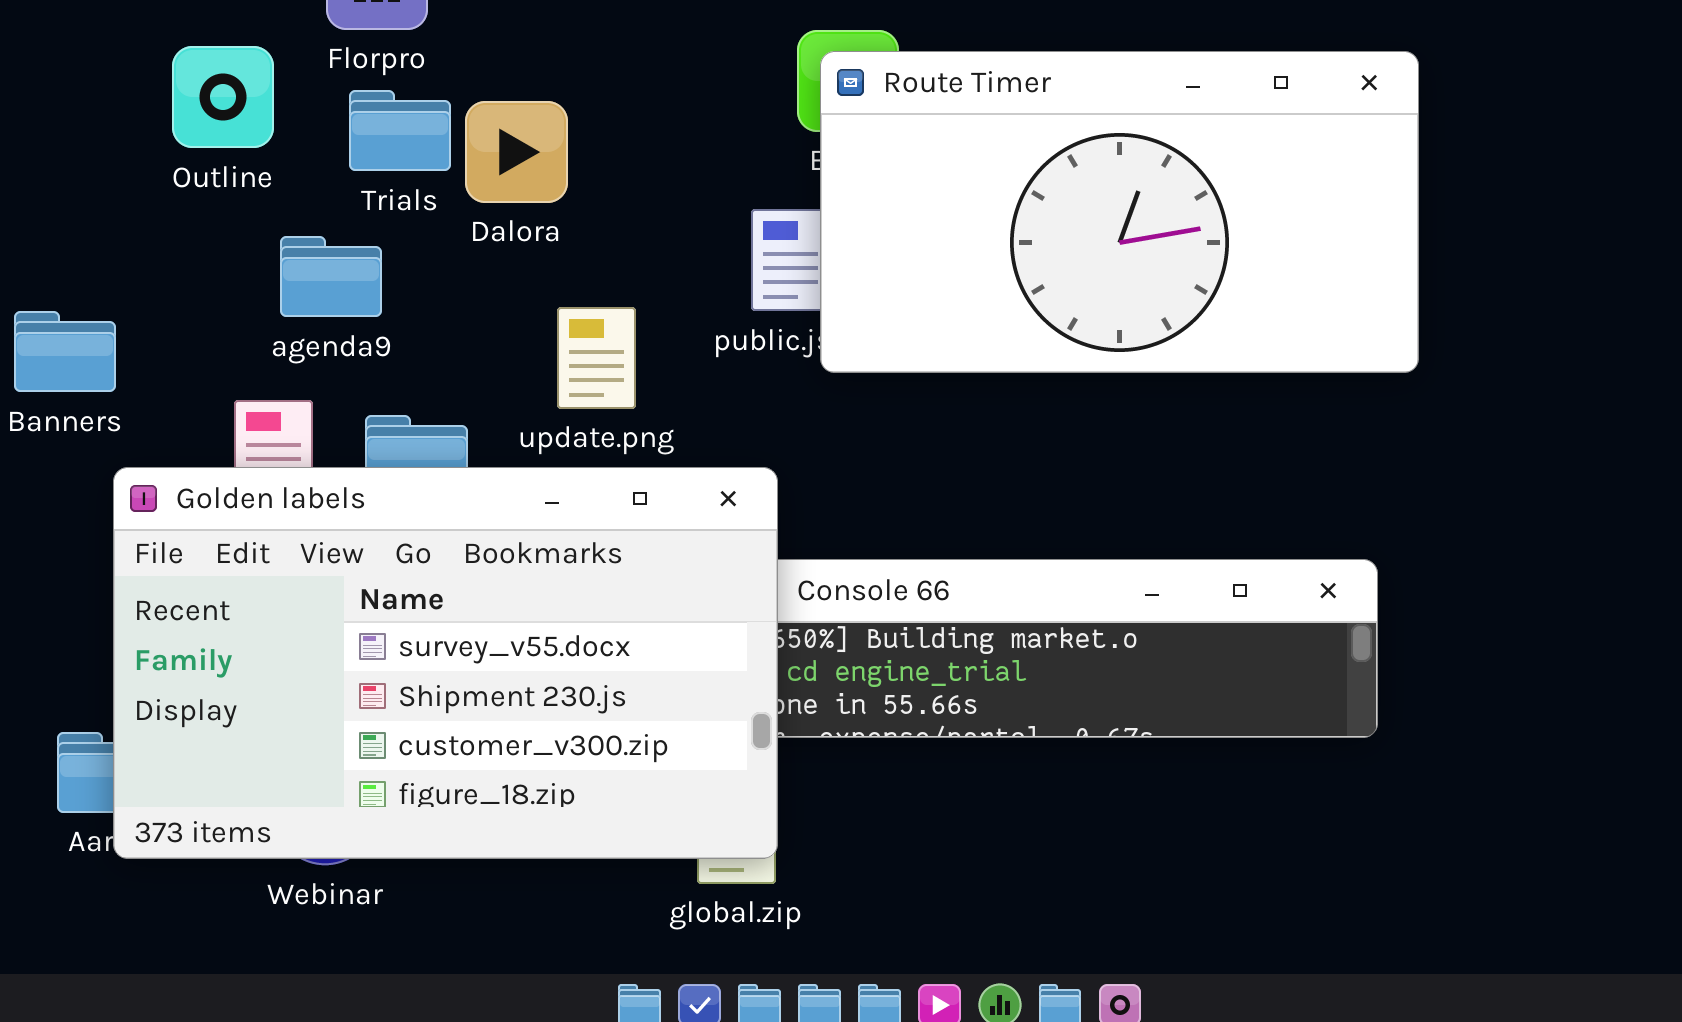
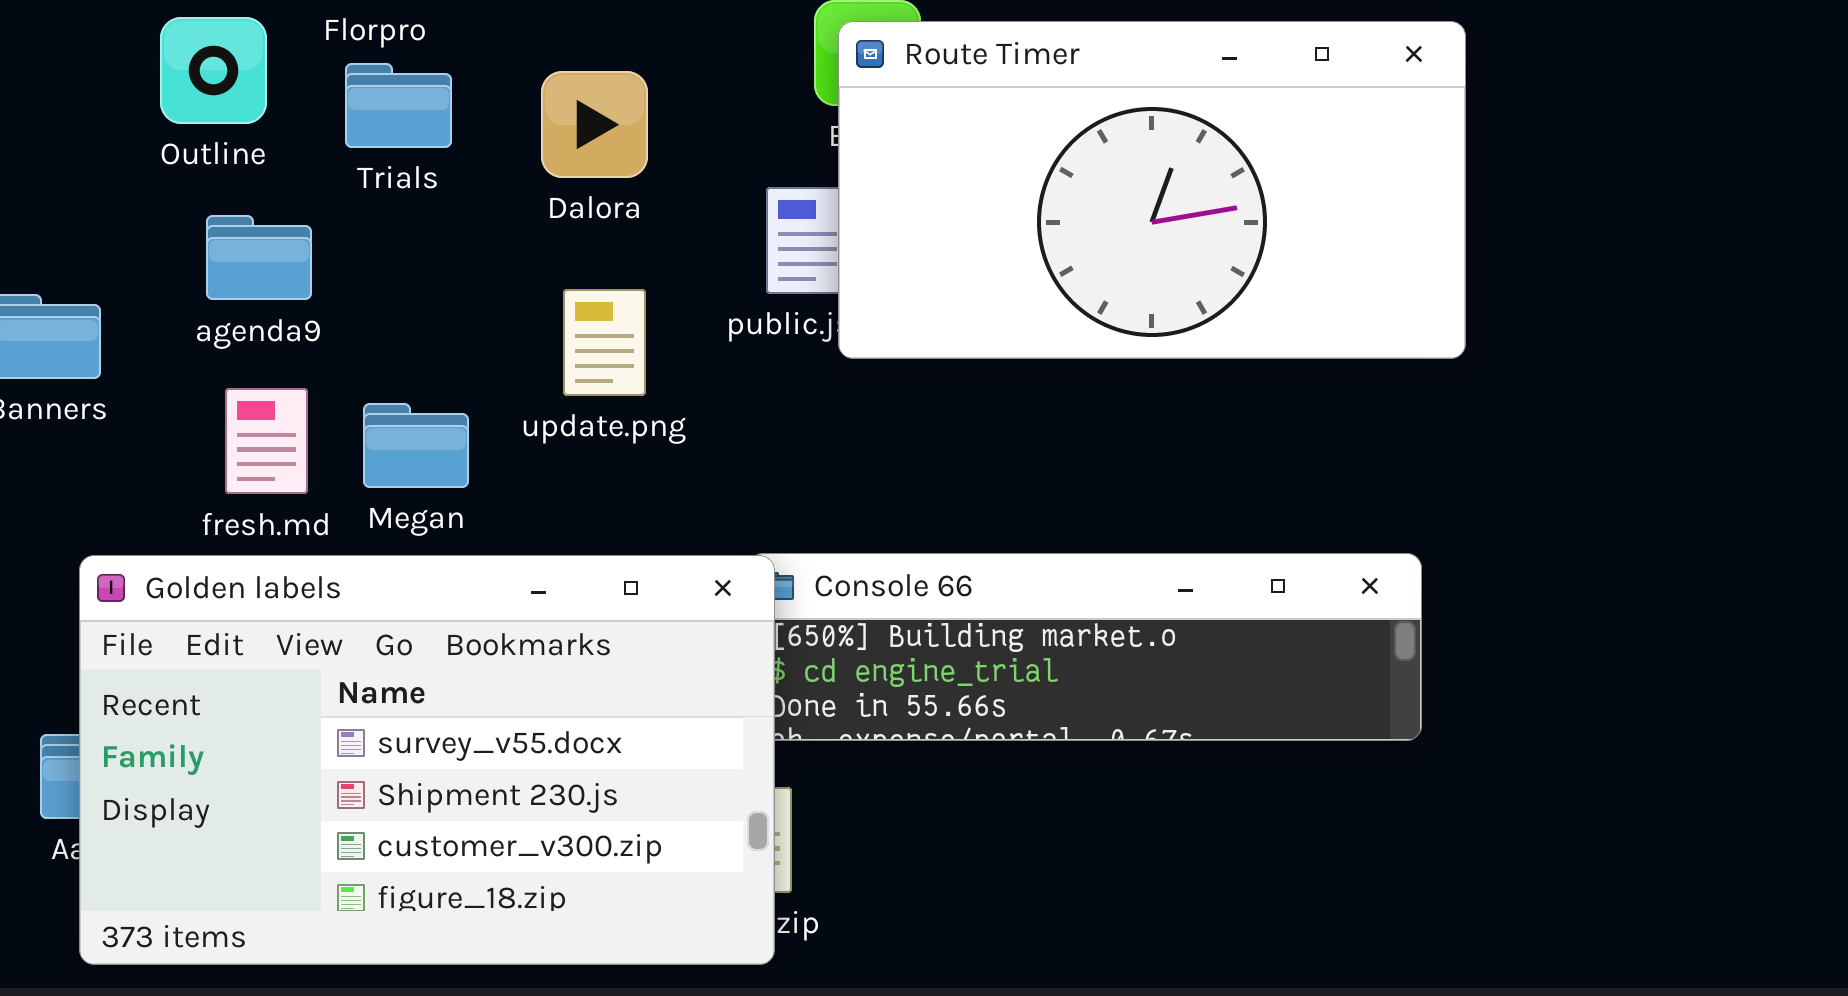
Dalora: [465,101,568,203] -> [541,71,648,178], moved
agenda9: [280,236,382,317] -> [206,215,312,300], moved
Golden labels: [113,467,778,859] -> [79,555,775,965], moved

